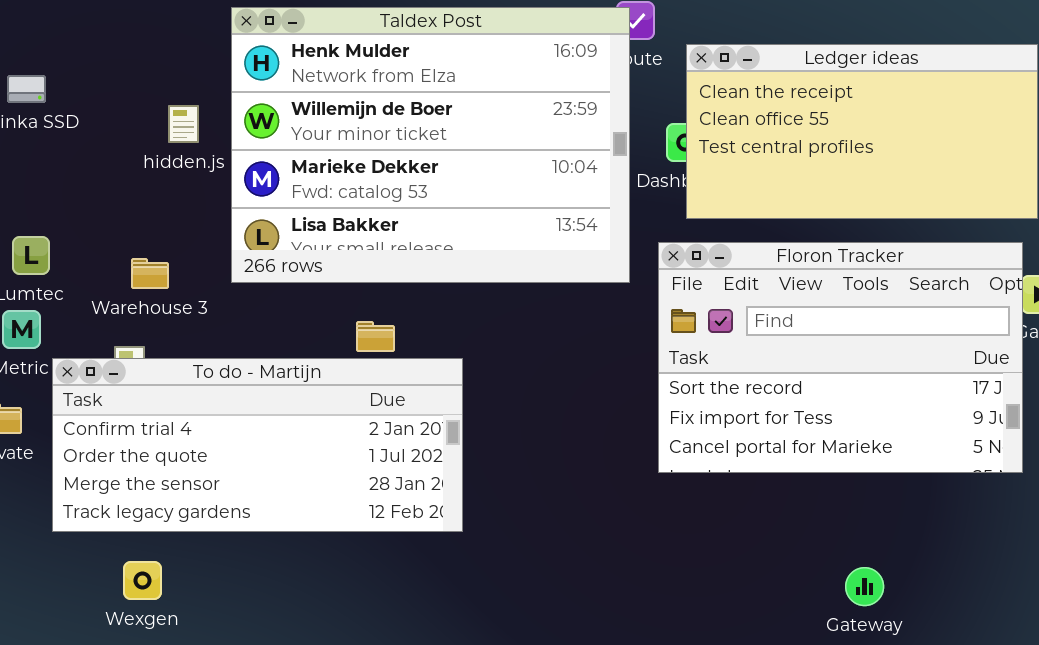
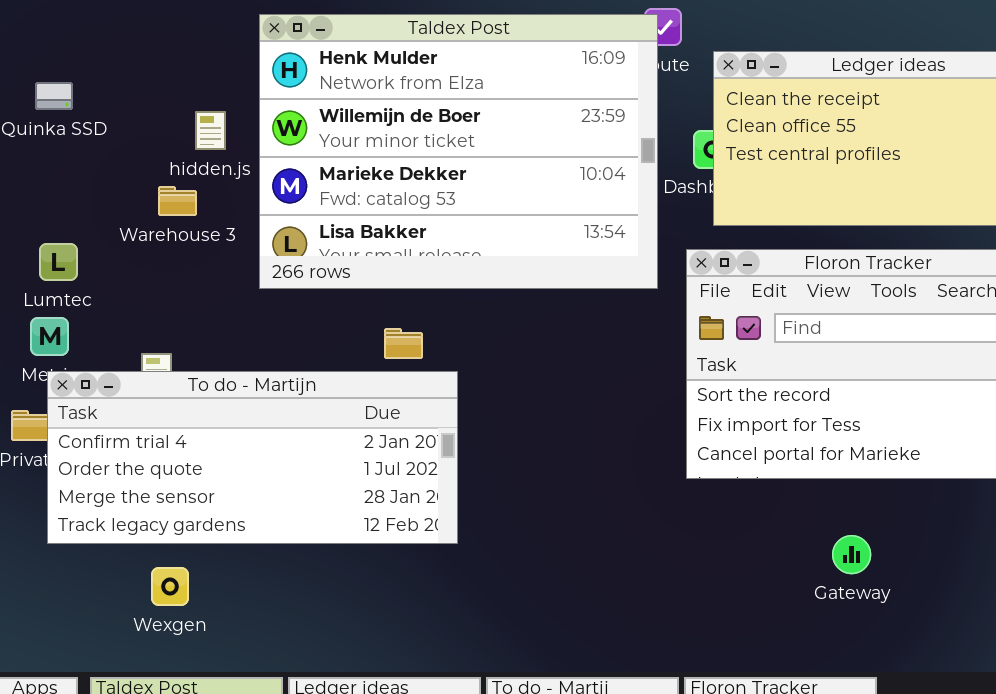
Warehouse 3: [131,258,169,289] -> [158,186,197,216], moved
To do - Martijn: [52,358,463,532] -> [47,371,458,544], moved
Gateway: [845,567,884,606] -> [832,535,871,574], moved

